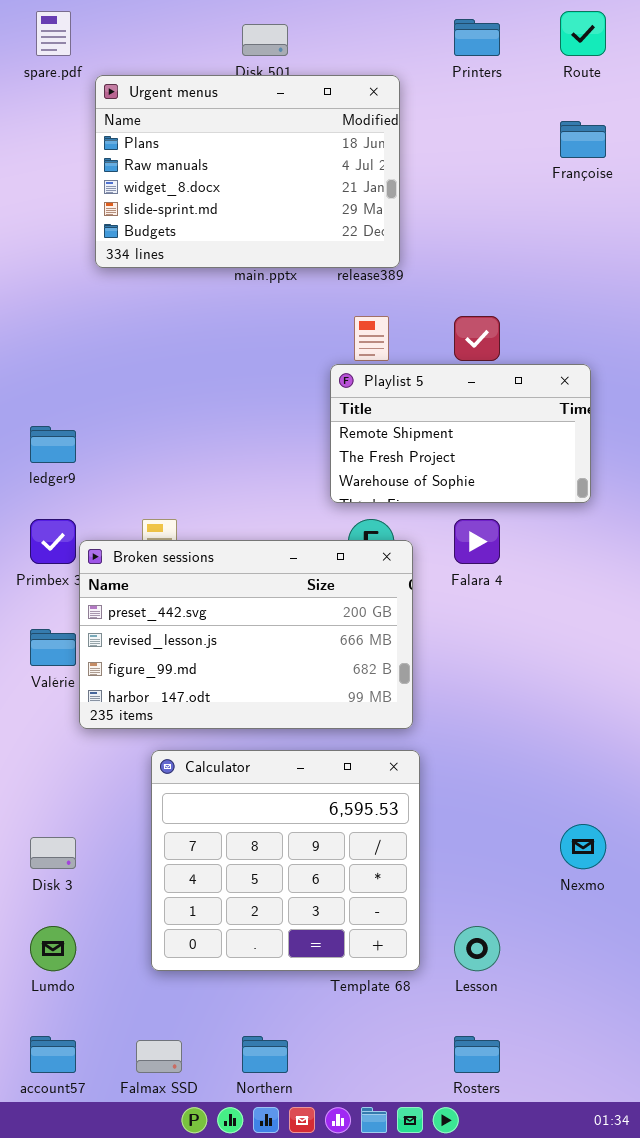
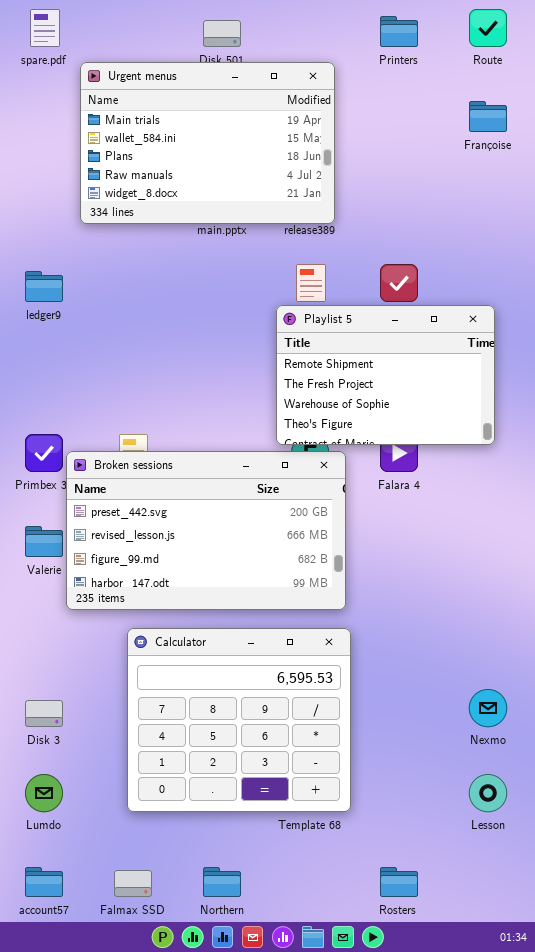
Urgent menus: [95,75,400,268] -> [80,62,335,224], scrolled up 2 rows
Playlist 5: [330,364,591,503] -> [276,305,495,445], resized
ledger9: [30,426,76,463] -> [25,271,63,302], moved
Lesson: [454,926,500,971] -> [469,774,507,812], moved

